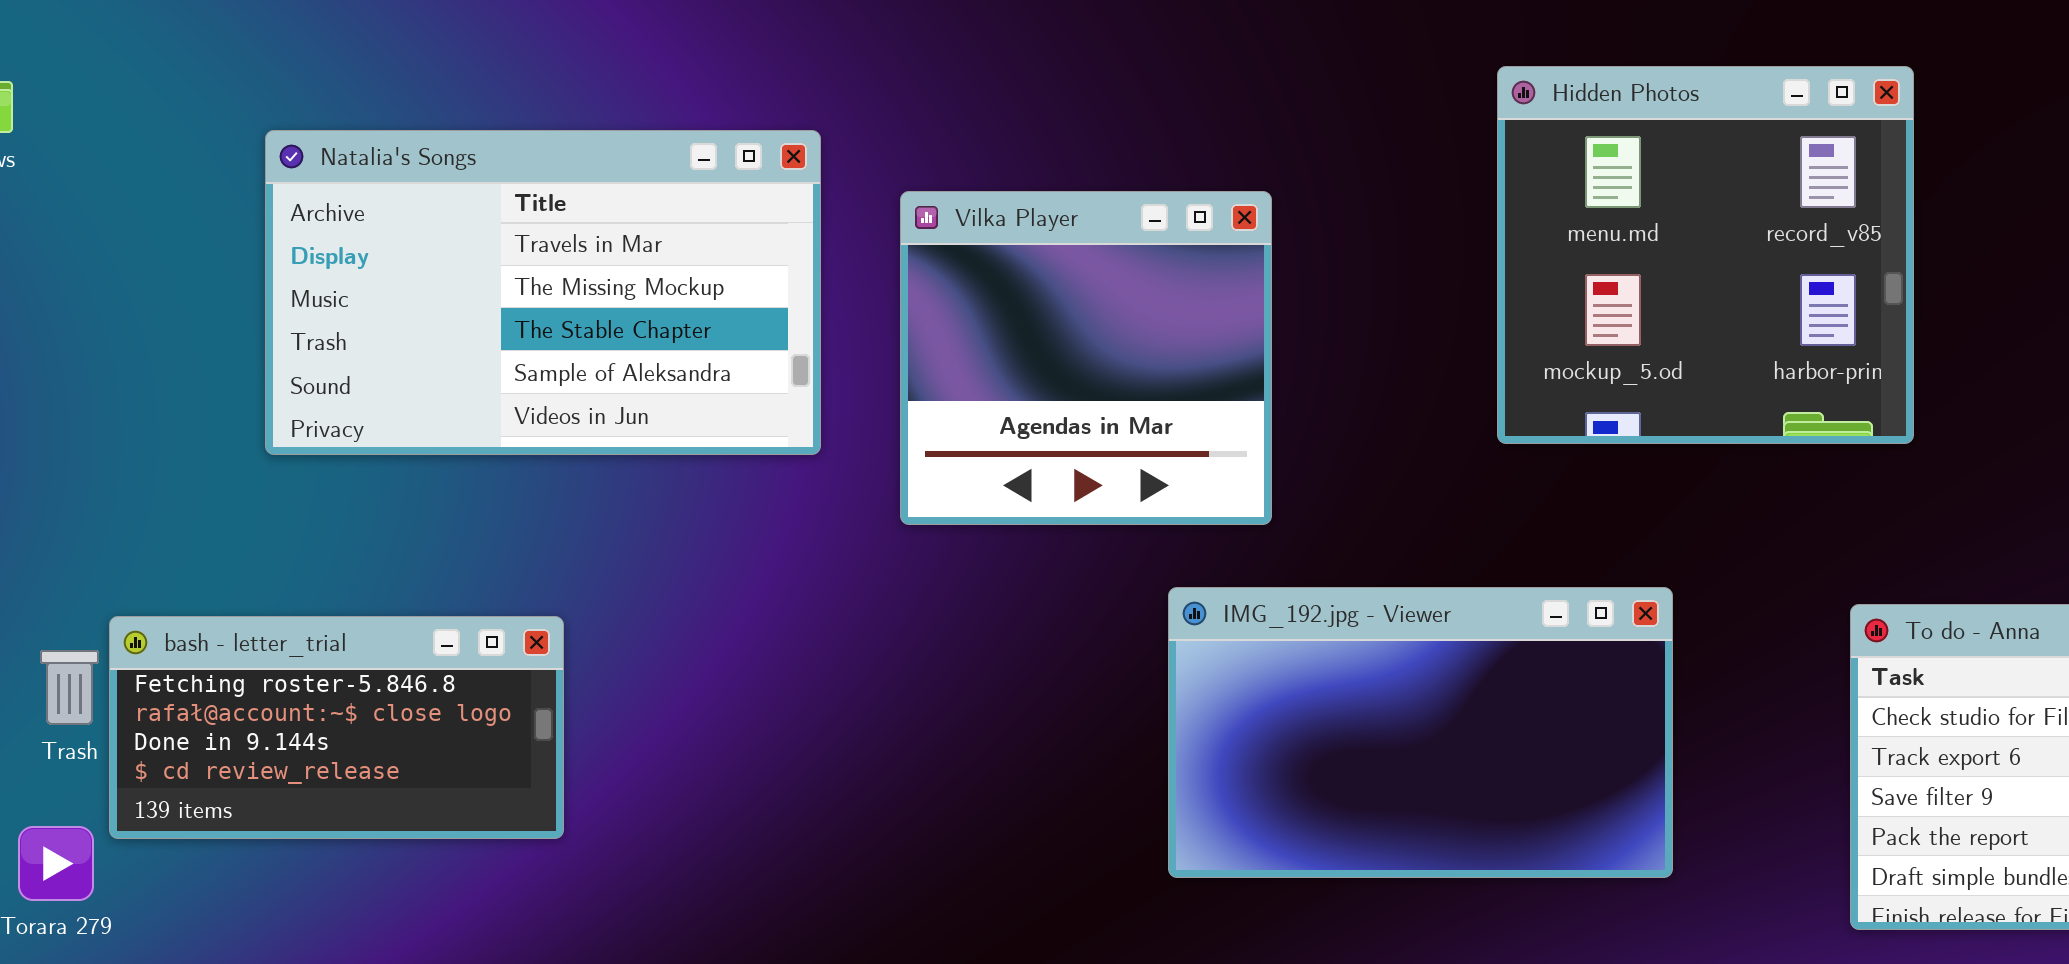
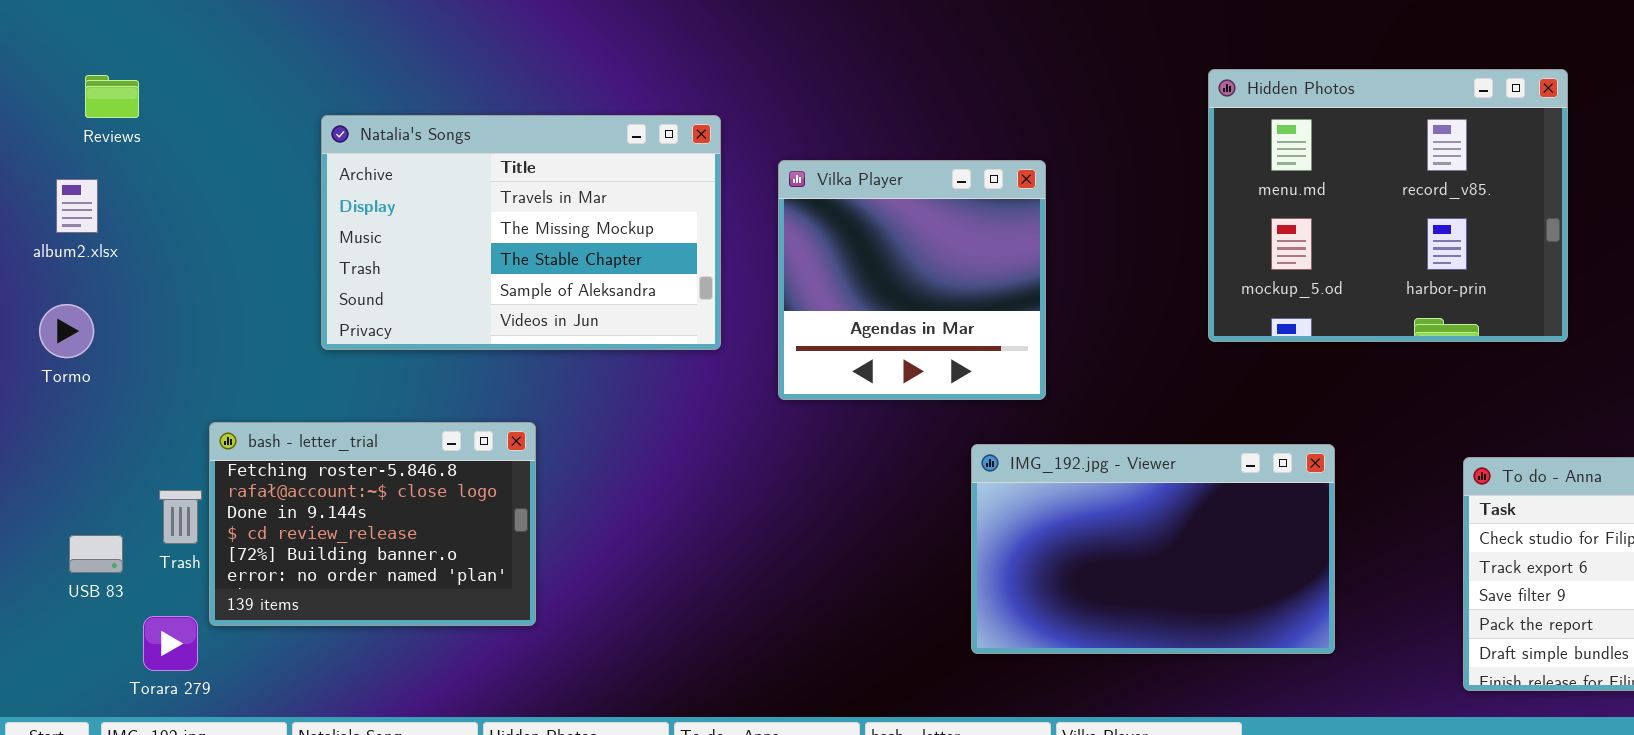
Hidden Photos: [1497,66,1914,444] -> [1208,69,1568,342], resized
bash - letter_trial: [109,616,564,839] -> [209,422,536,626], resized

